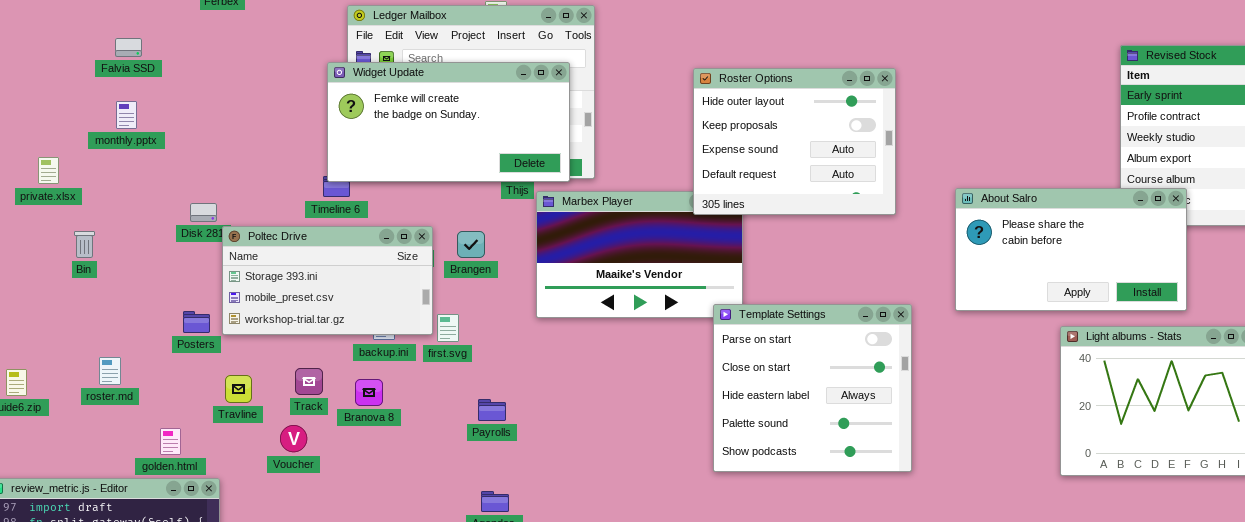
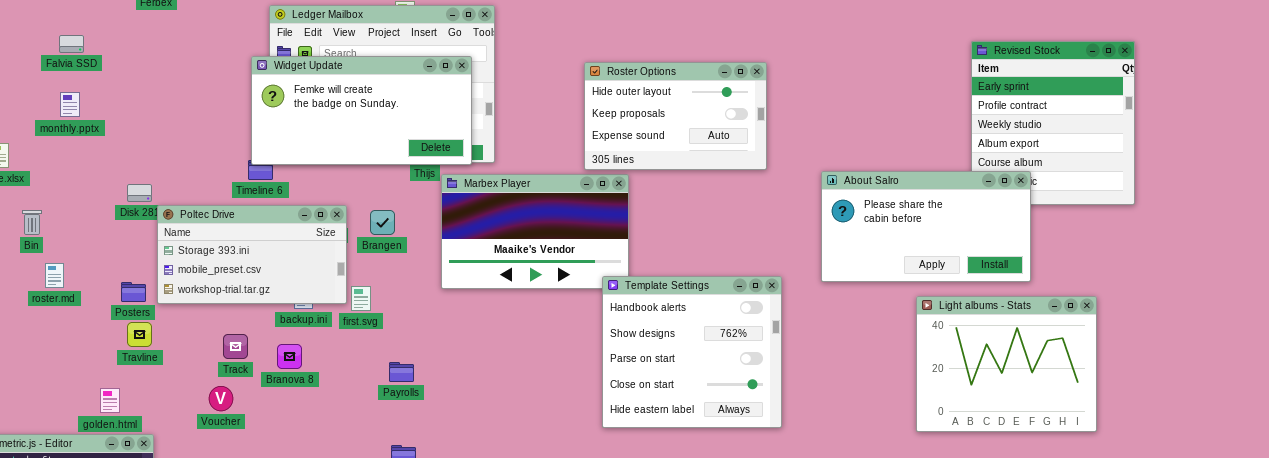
Roster Options: [693,68,896,215] -> [584,62,767,170], resized
Template Settings: [713,304,912,472] -> [602,276,782,428], scrolled up 2 rows
roster.md: [99,357,121,385] -> [45,263,64,288], moved
Travline: [225,375,252,403] -> [127,322,152,347], moved

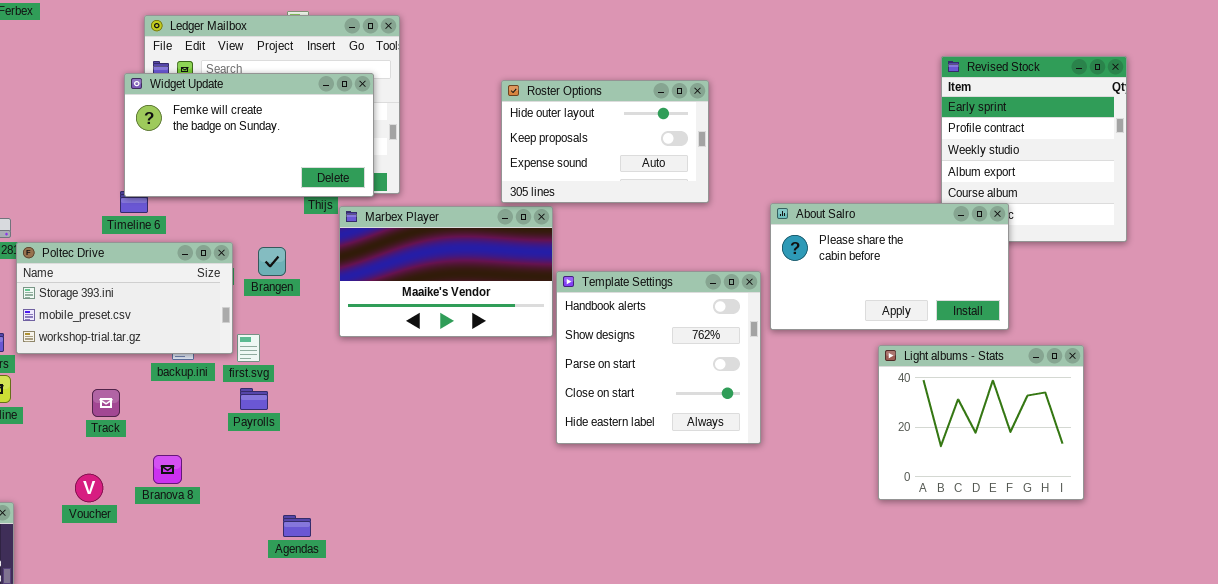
Template Settings: [602,276,782,428] -> [556,271,761,444], moved
Branova 8: [277,344,302,369] -> [153,455,182,484], moved
Payrolls: [389,362,414,382] -> [240,388,268,410], moved
Voucher: [209,386,233,411] -> [75,474,103,502], moved

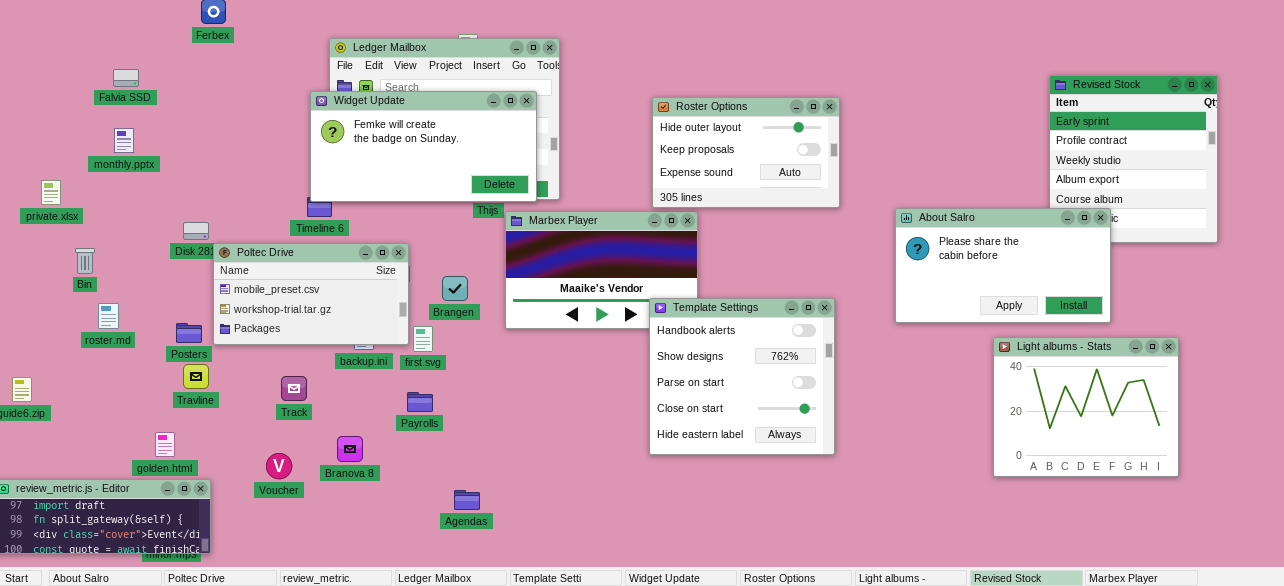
Poltec Drive: [16,242,233,354] -> [213,243,409,345], scrolled down 1 row
Brangen: [258,247,286,276] -> [442,276,468,301], moved
Template Settings: [556,271,761,444] -> [649,298,835,455], moved
Payrolls: [240,388,268,410] -> [407,392,433,412], moved

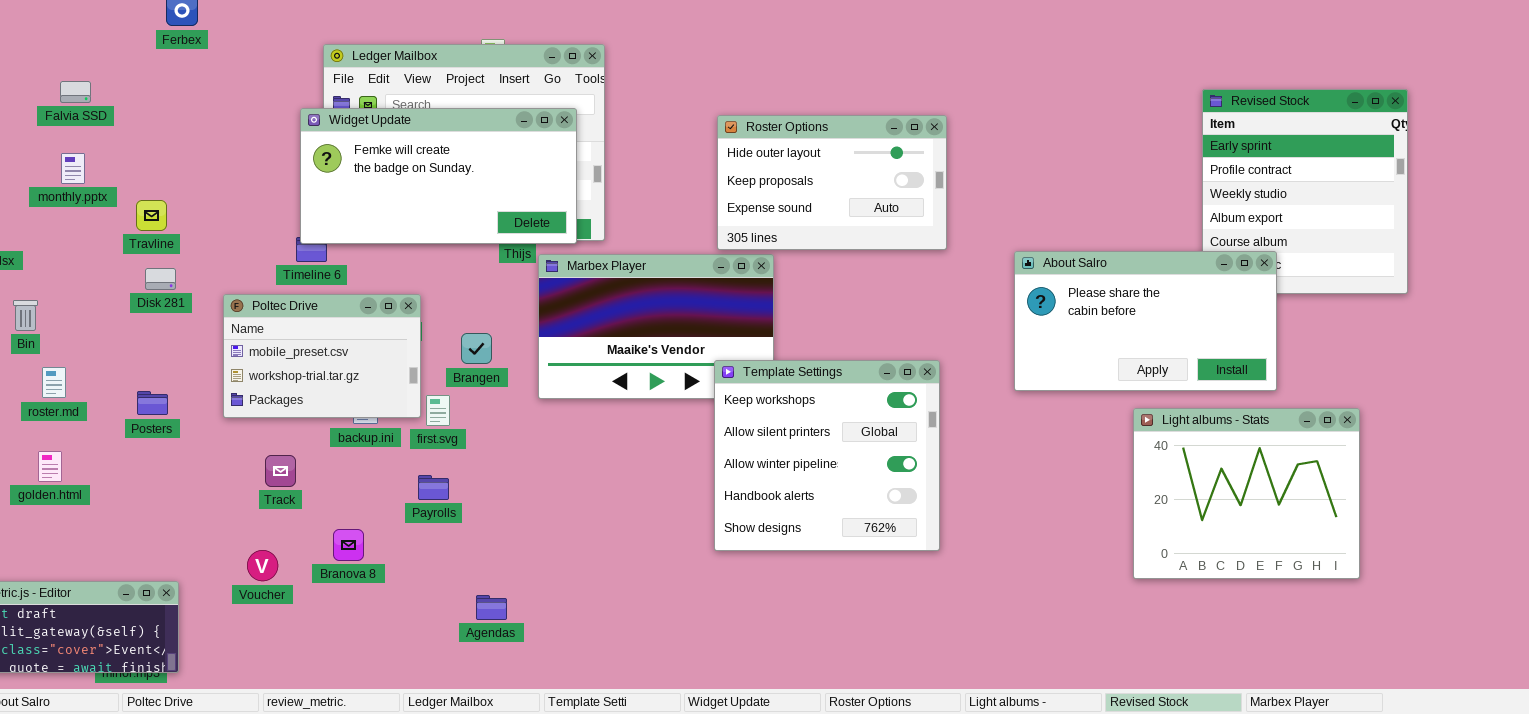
Poltec Drive: [213,243,409,345] -> [223,294,421,418], resized
Template Settings: [649,298,835,455] -> [714,360,940,551], scrolled up 3 rows
Travline: [183,364,209,389] -> [136,200,167,231], moved
golden.html: [155,432,175,457] -> [38,451,62,482], moved

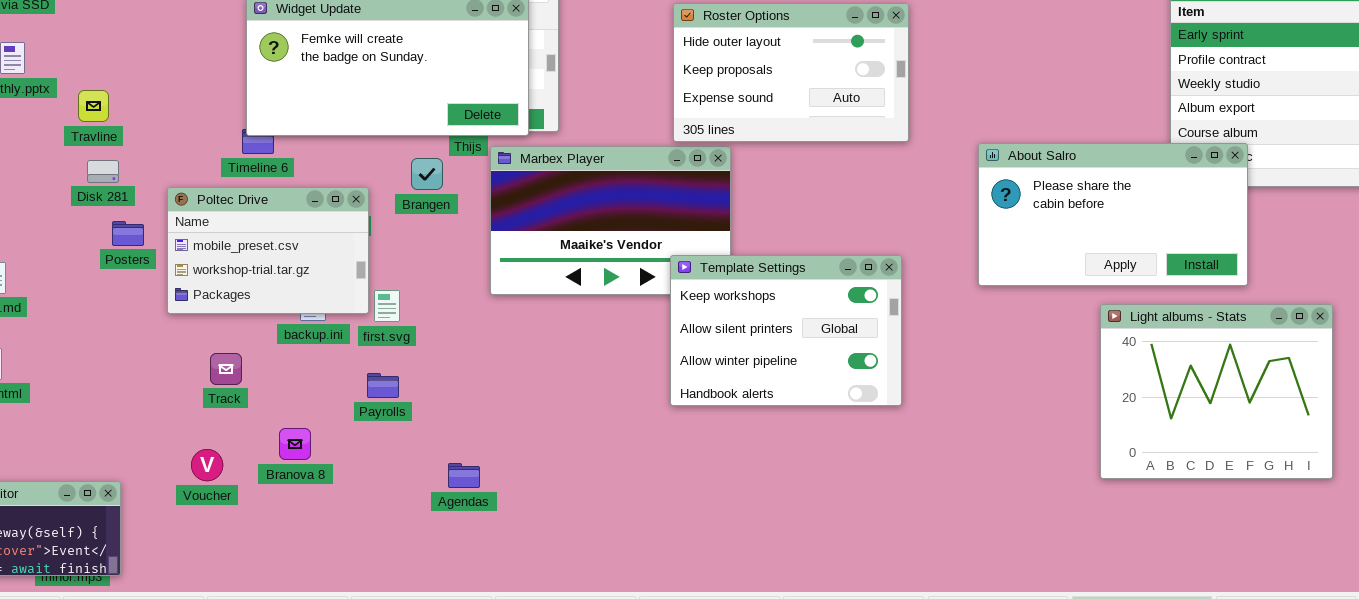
Brangen: [461,333,492,364] -> [411,158,443,190], moved
Template Settings: [714,360,940,551] -> [670,255,902,406], resized
Posters: [137,391,168,415] -> [112,221,144,246], moved
Agendas: [476,595,507,620] -> [448,463,480,488], moved

